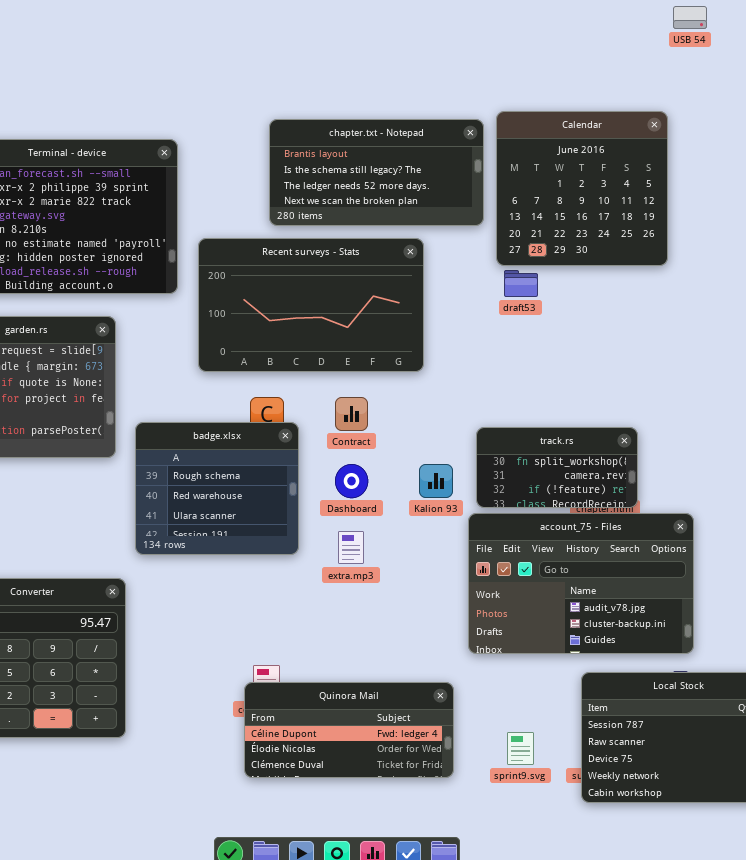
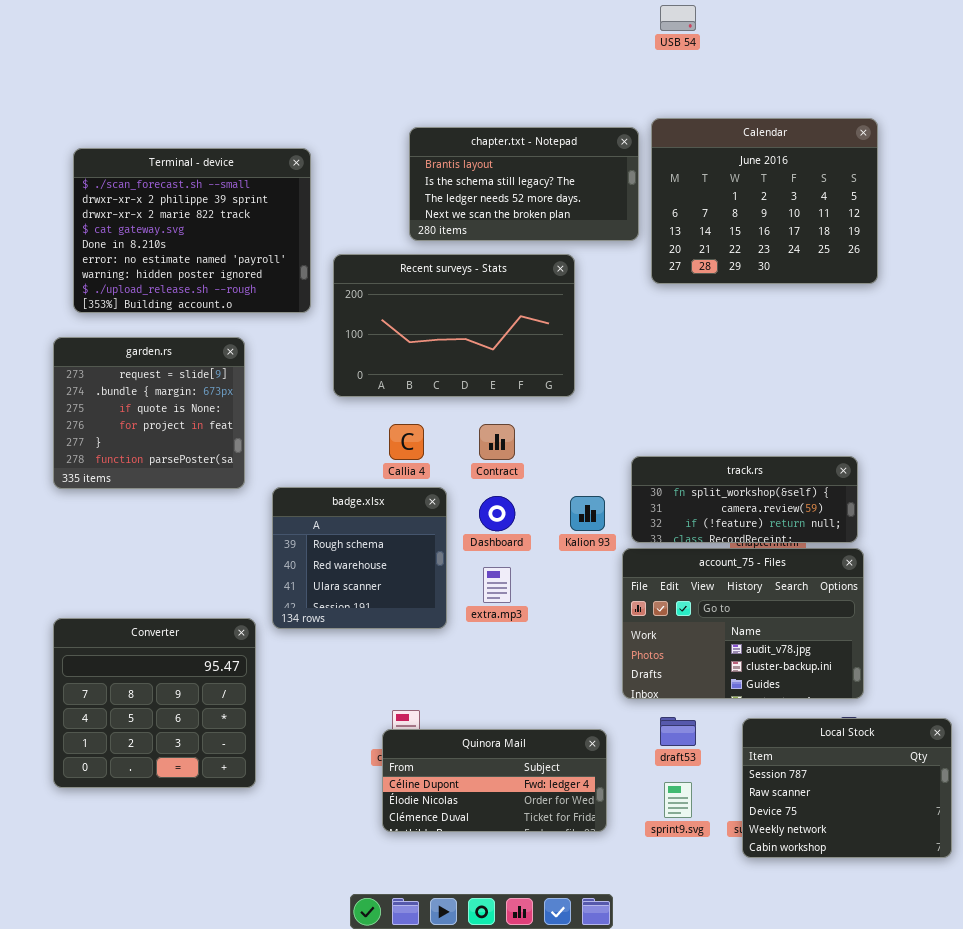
USB 54: [673,6,707,29] -> [660,5,696,31], moved
Calendar: [496,111,668,266] -> [651,118,878,284], resized
draft53: [504,270,538,297] -> [660,717,696,746], moved
badge.xlsx: [135,422,299,555] -> [272,487,447,629], moved
track.rs: [476,427,638,508] -> [631,456,858,543], resized

